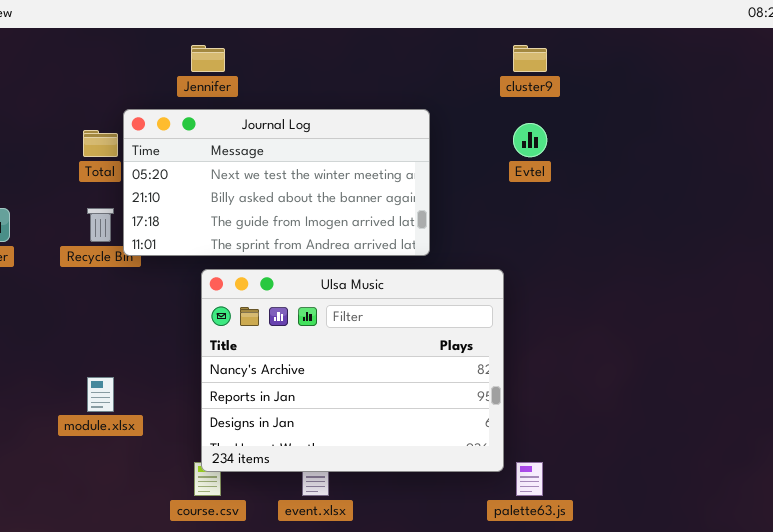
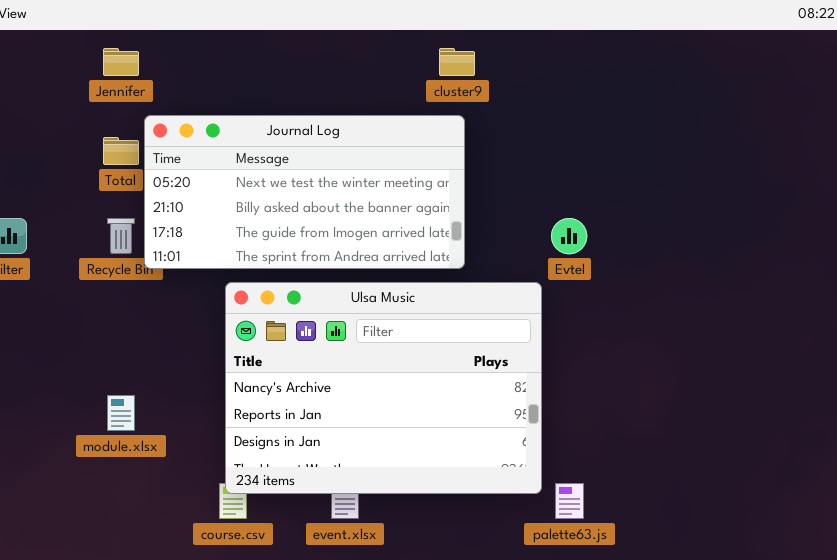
Jennifer: [191,45,225,72] -> [103,48,139,76], moved
cluster9: [513,45,547,72] -> [439,48,475,76], moved
Evtel: [513,123,547,157] -> [551,218,587,254], moved

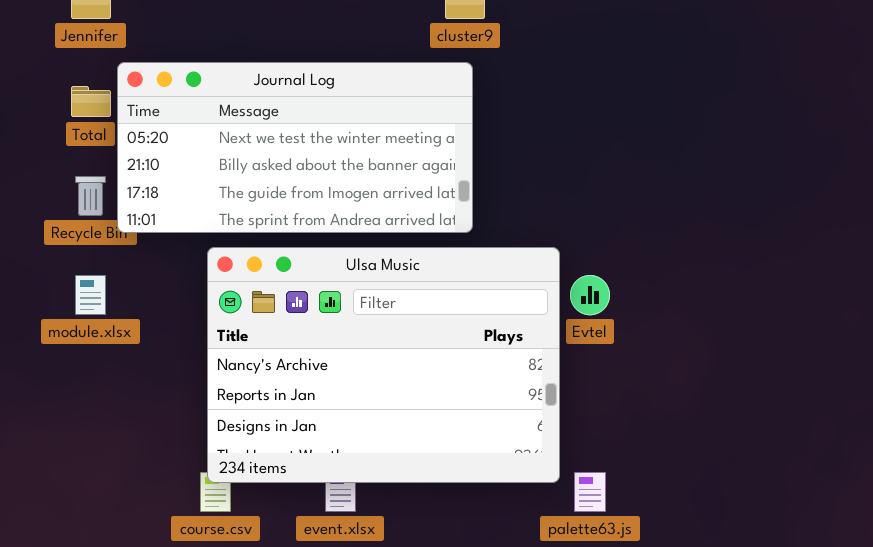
Evtel: [551,218,587,254] -> [570,275,610,315], moved
module.xlsx: [107,395,135,431] -> [75,275,106,315], moved

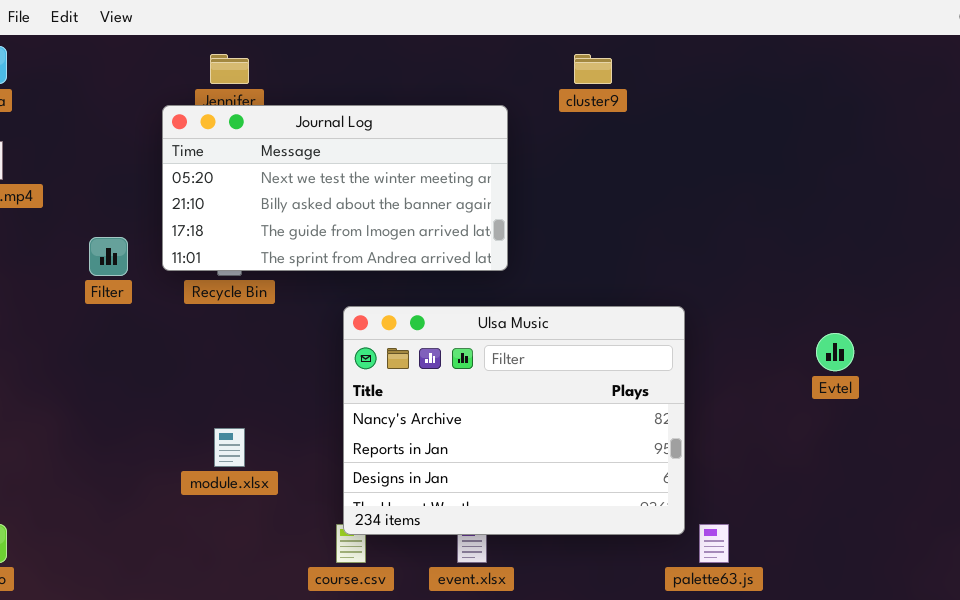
Journal Log: [117,62,473,233] -> [162,105,508,271], moved
module.xlsx: [75,275,106,315] -> [214,428,245,467], moved
Evtel: [570,275,610,315] -> [816,333,854,371], moved

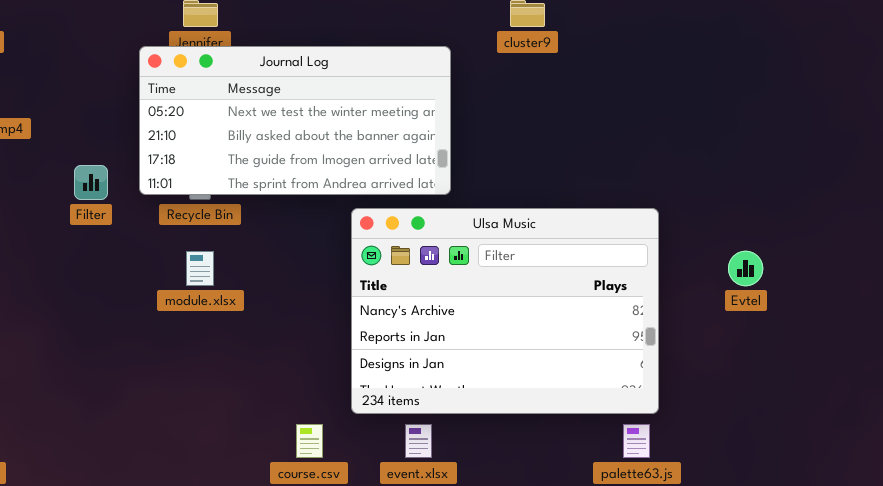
Ulsa Music: [343,306,685,535] -> [351,208,659,414], moved
module.xlsx: [214,428,245,467] -> [186,251,214,286], moved

